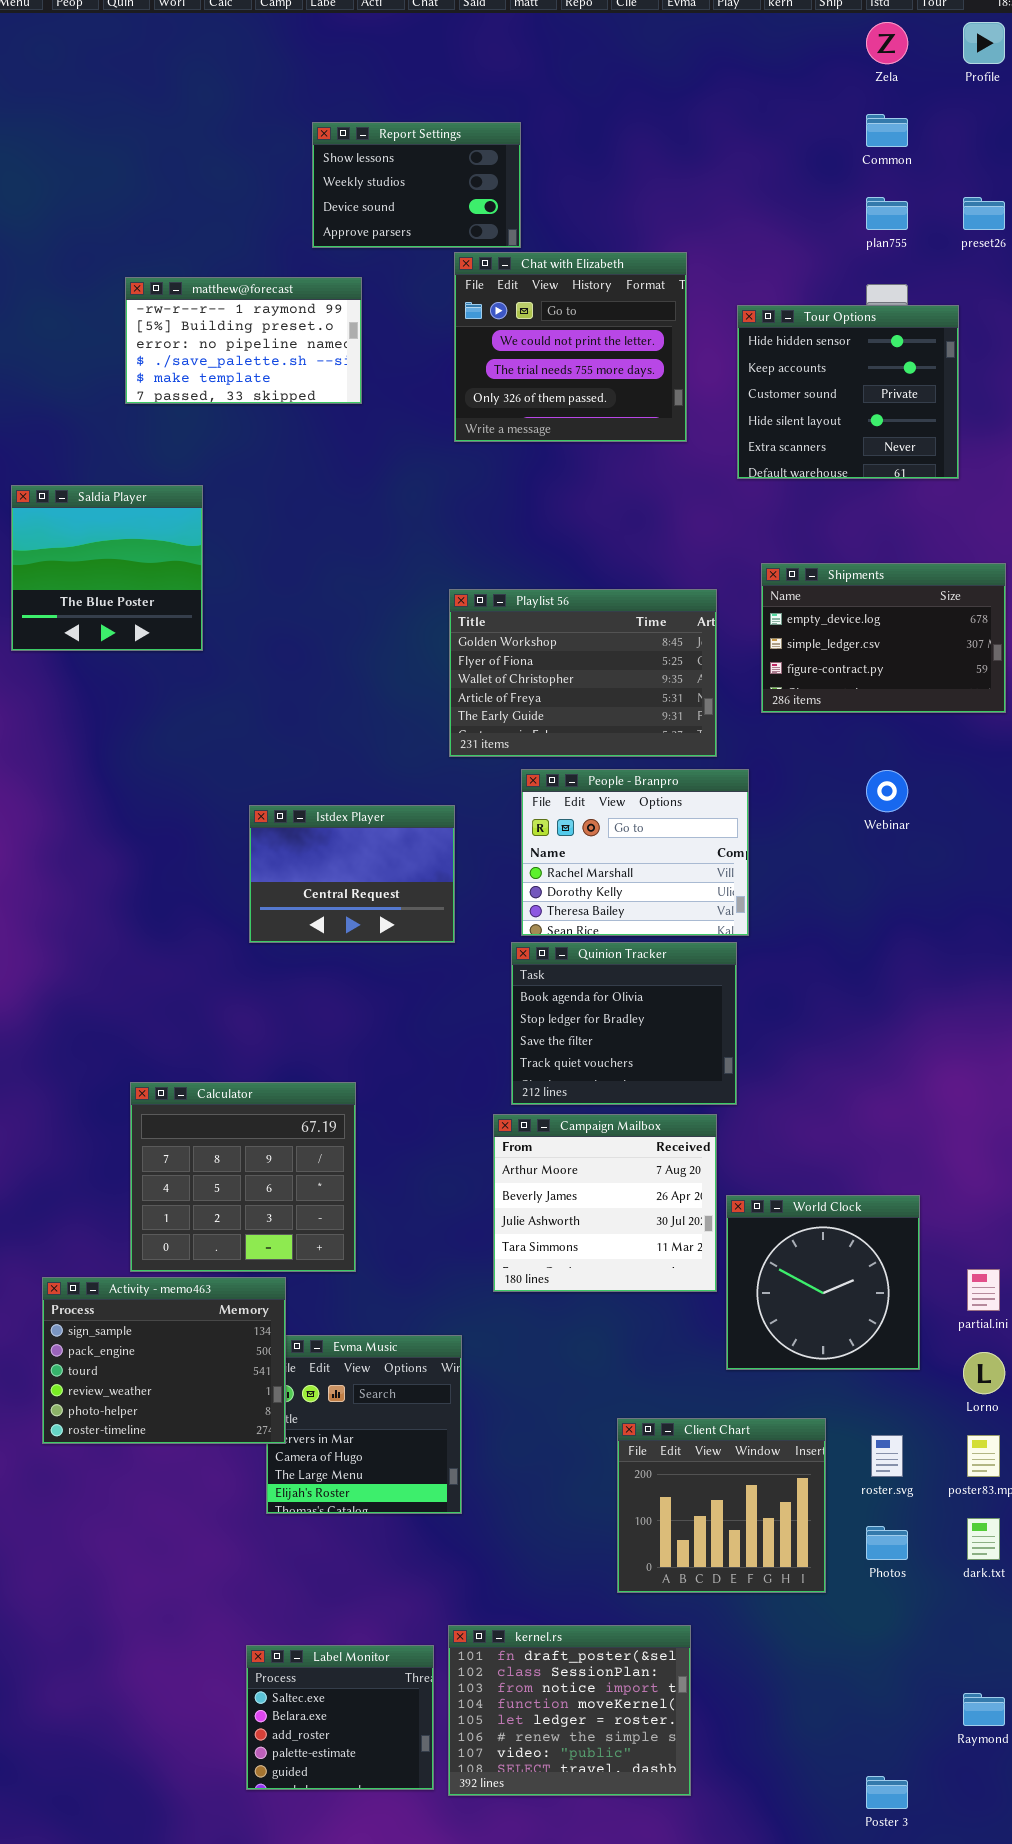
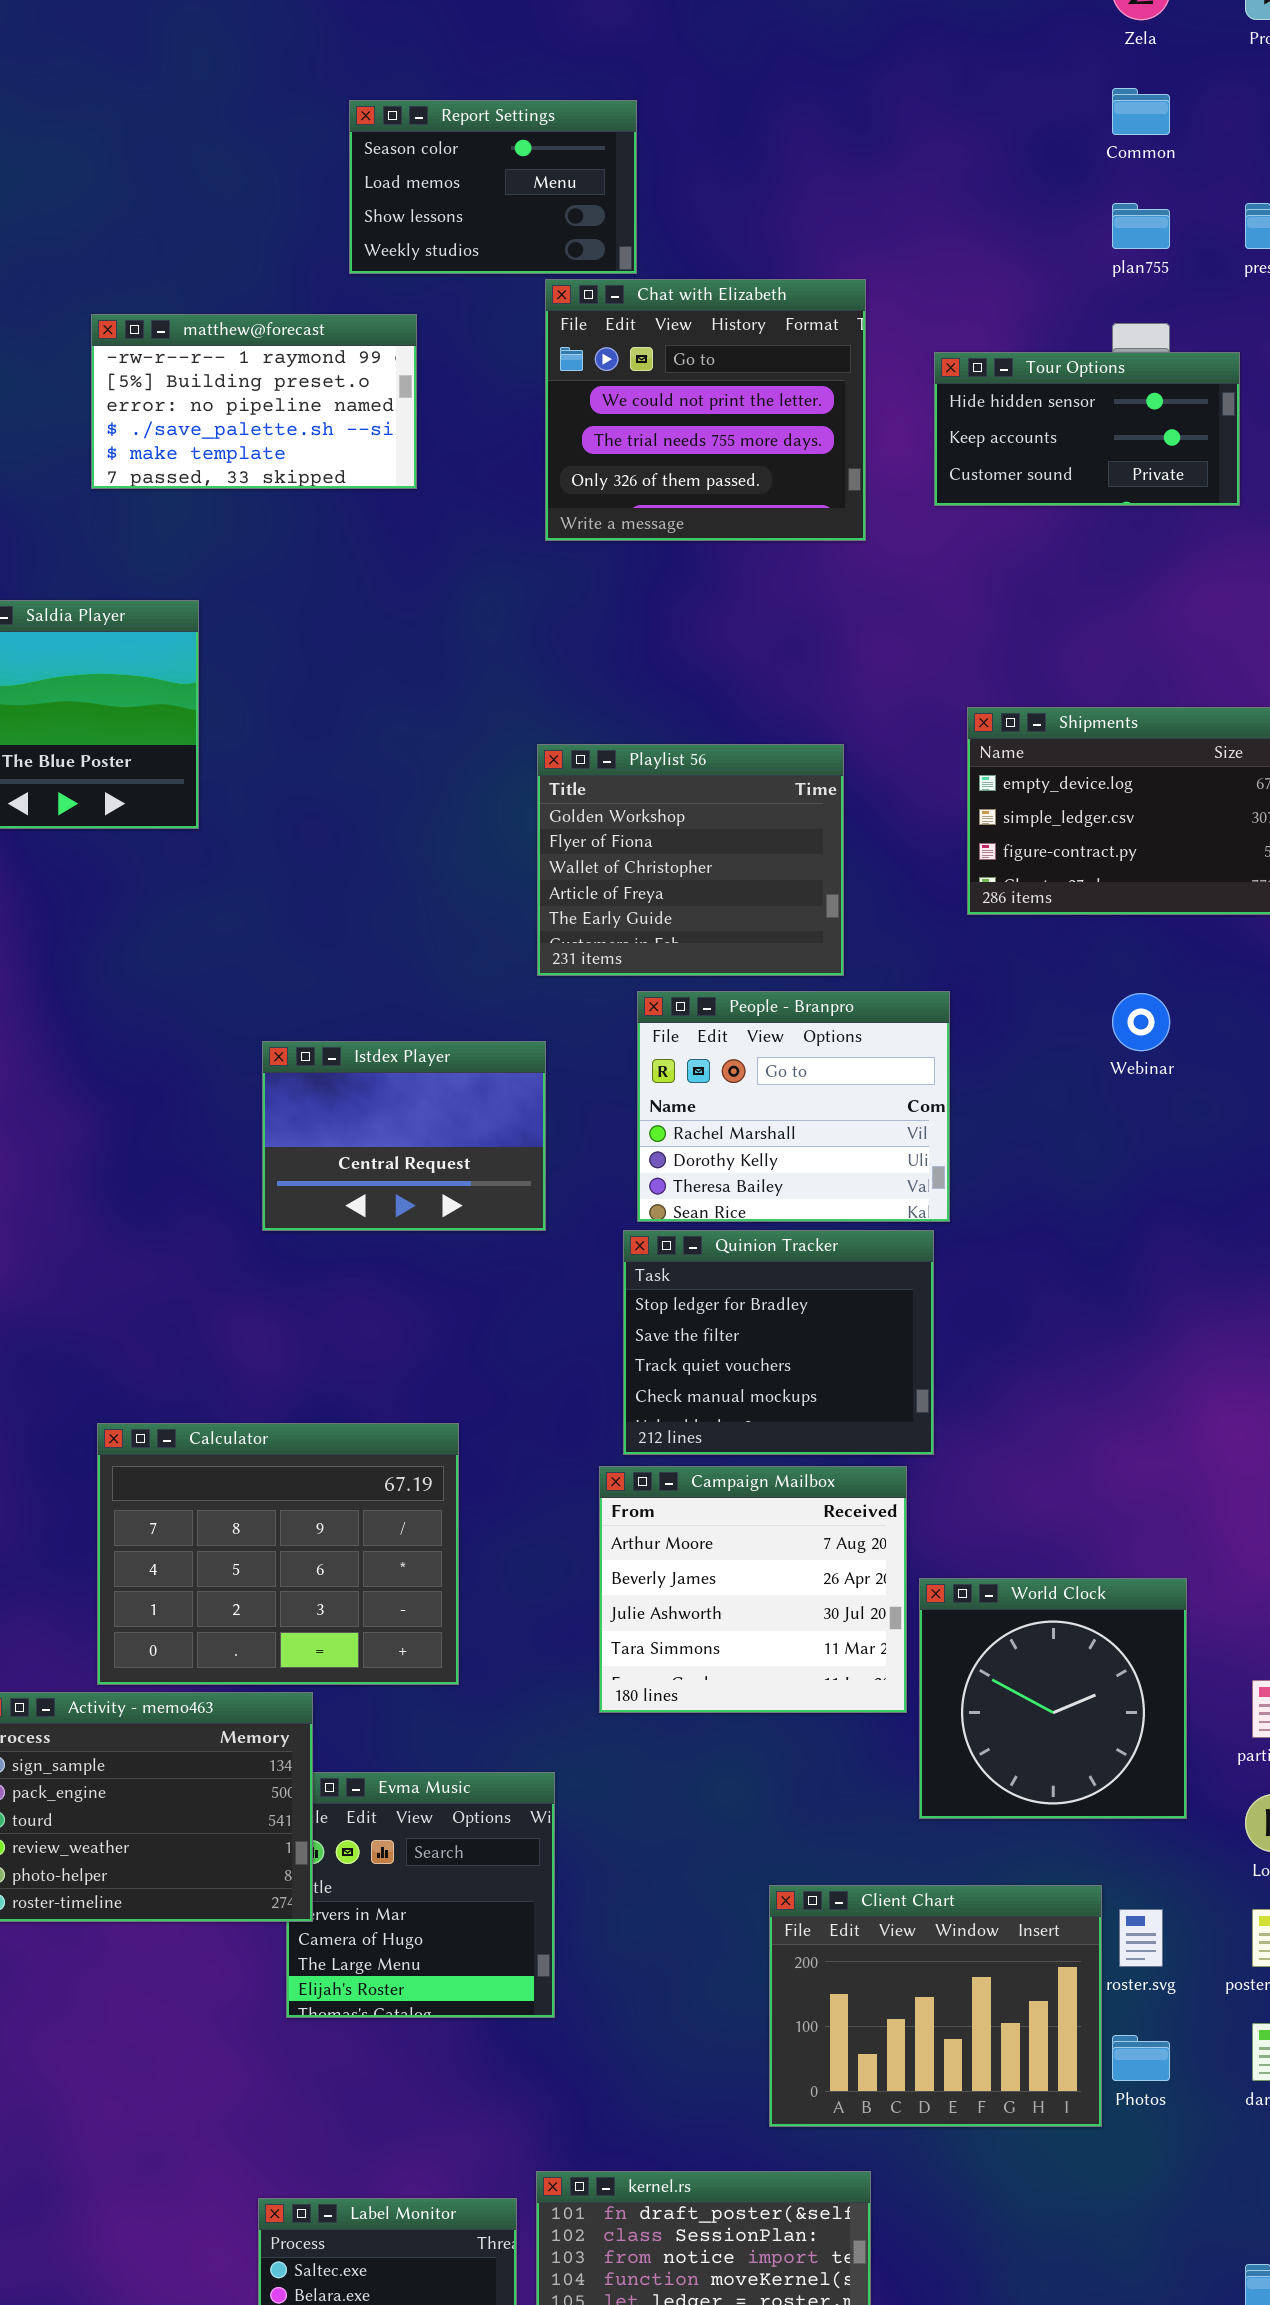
Report Settings: [312,122,521,248] -> [349,100,637,274], scrolled up 2 rows
Tour Options: [737,305,959,479] -> [934,352,1240,506], resized
Playlist 56: [449,589,717,757] -> [537,744,844,976], resized
Quinion Tracker: [511,942,737,1105] -> [623,1230,934,1455], scrolled down 1 row
Calculator: [130,1082,356,1272] -> [97,1423,459,1685], resized
Client Chart: [617,1418,826,1593] -> [769,1885,1102,2127], resized

